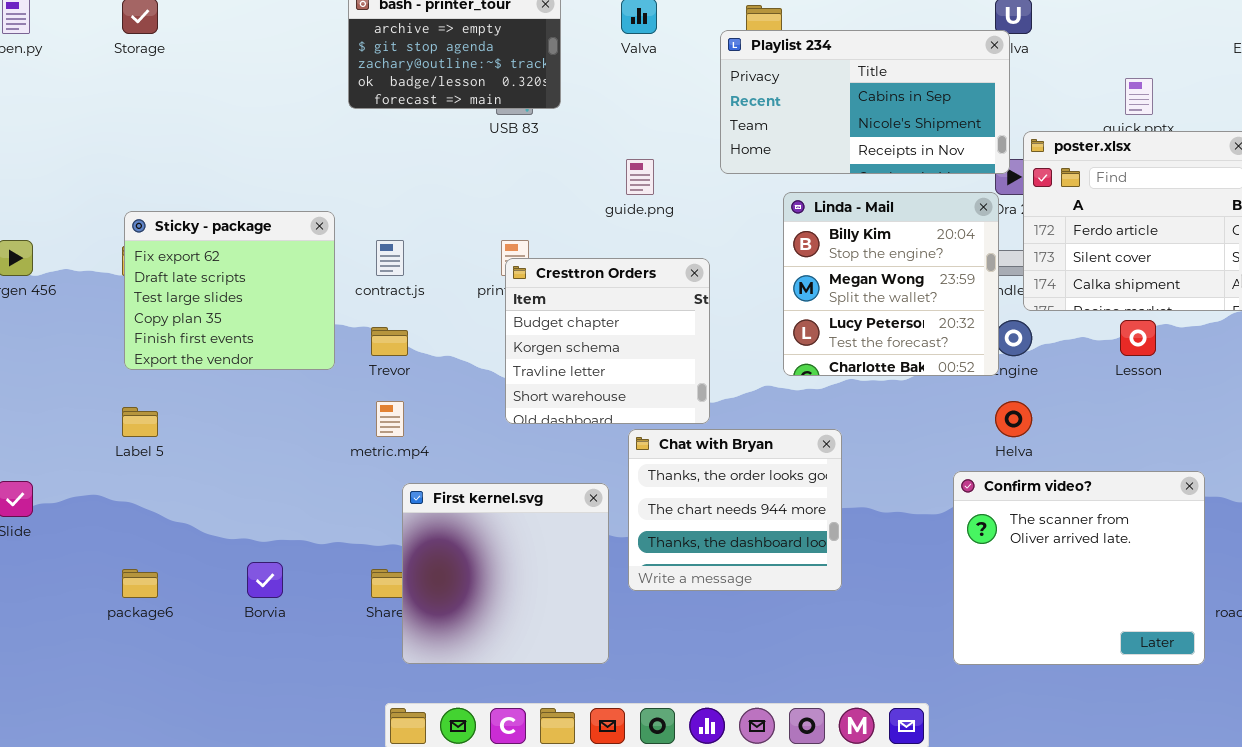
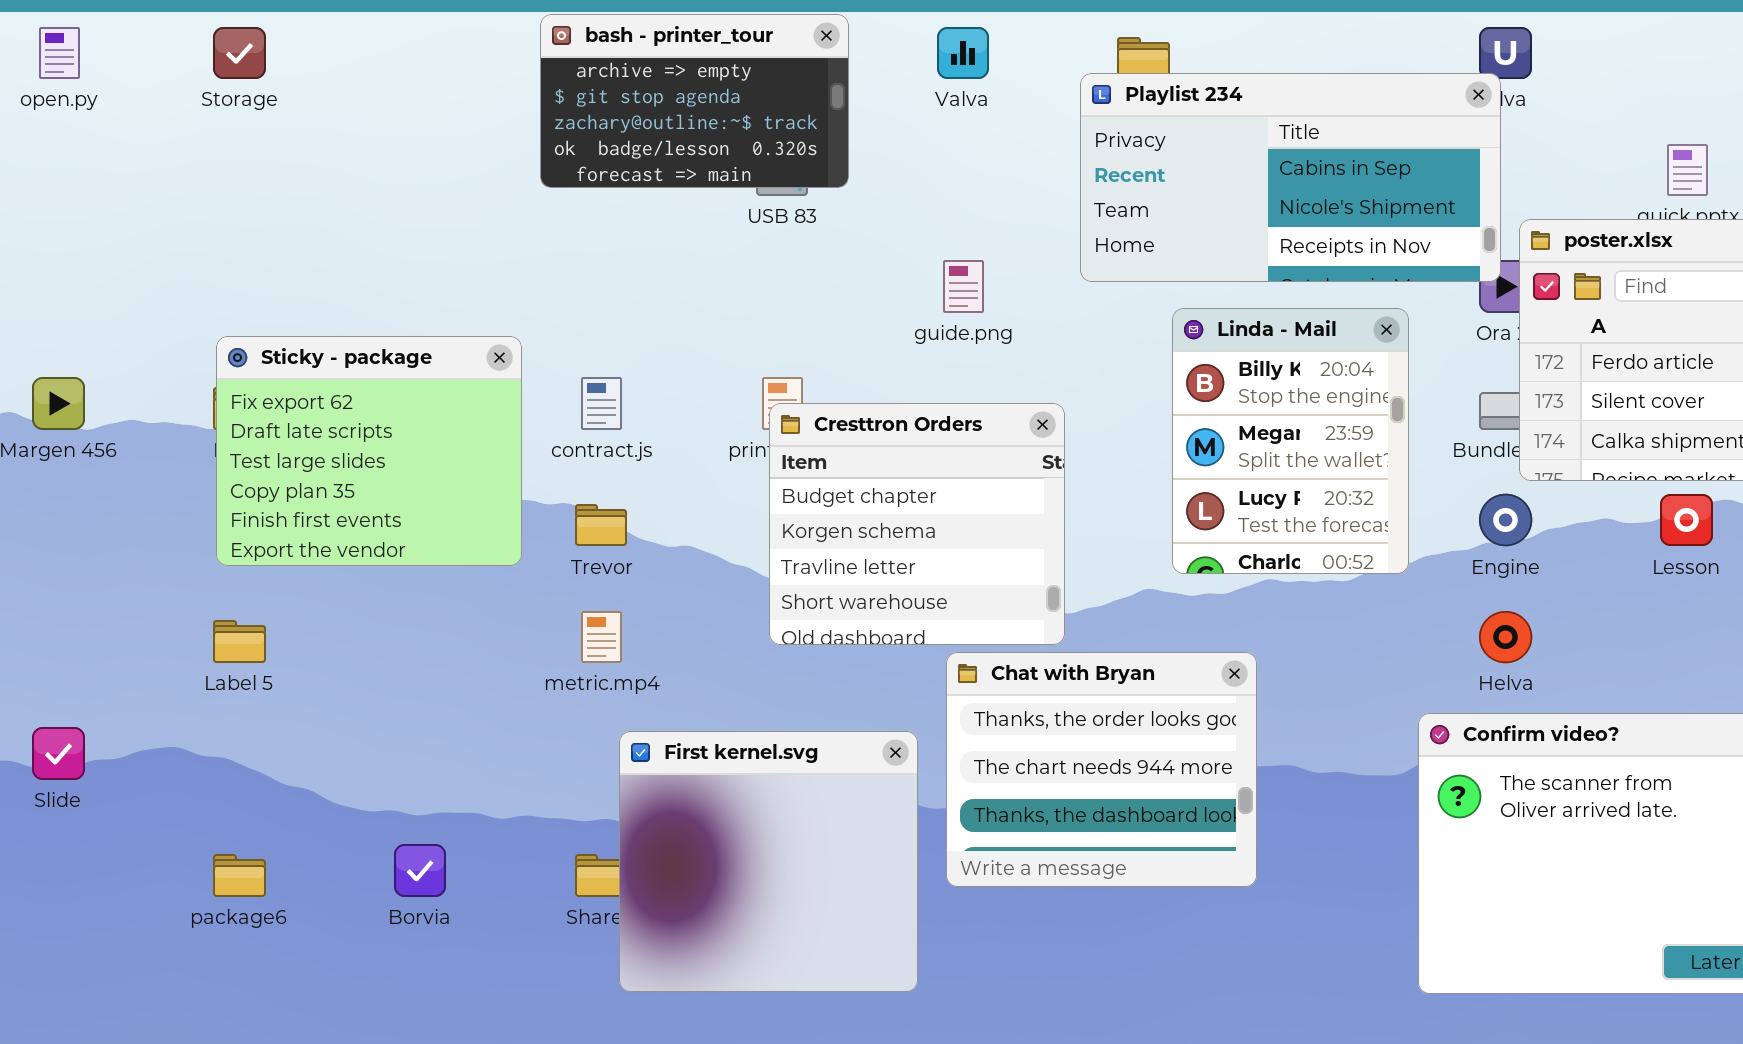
Linda - Mail: [783,192,999,376] -> [1172,308,1409,574], resized

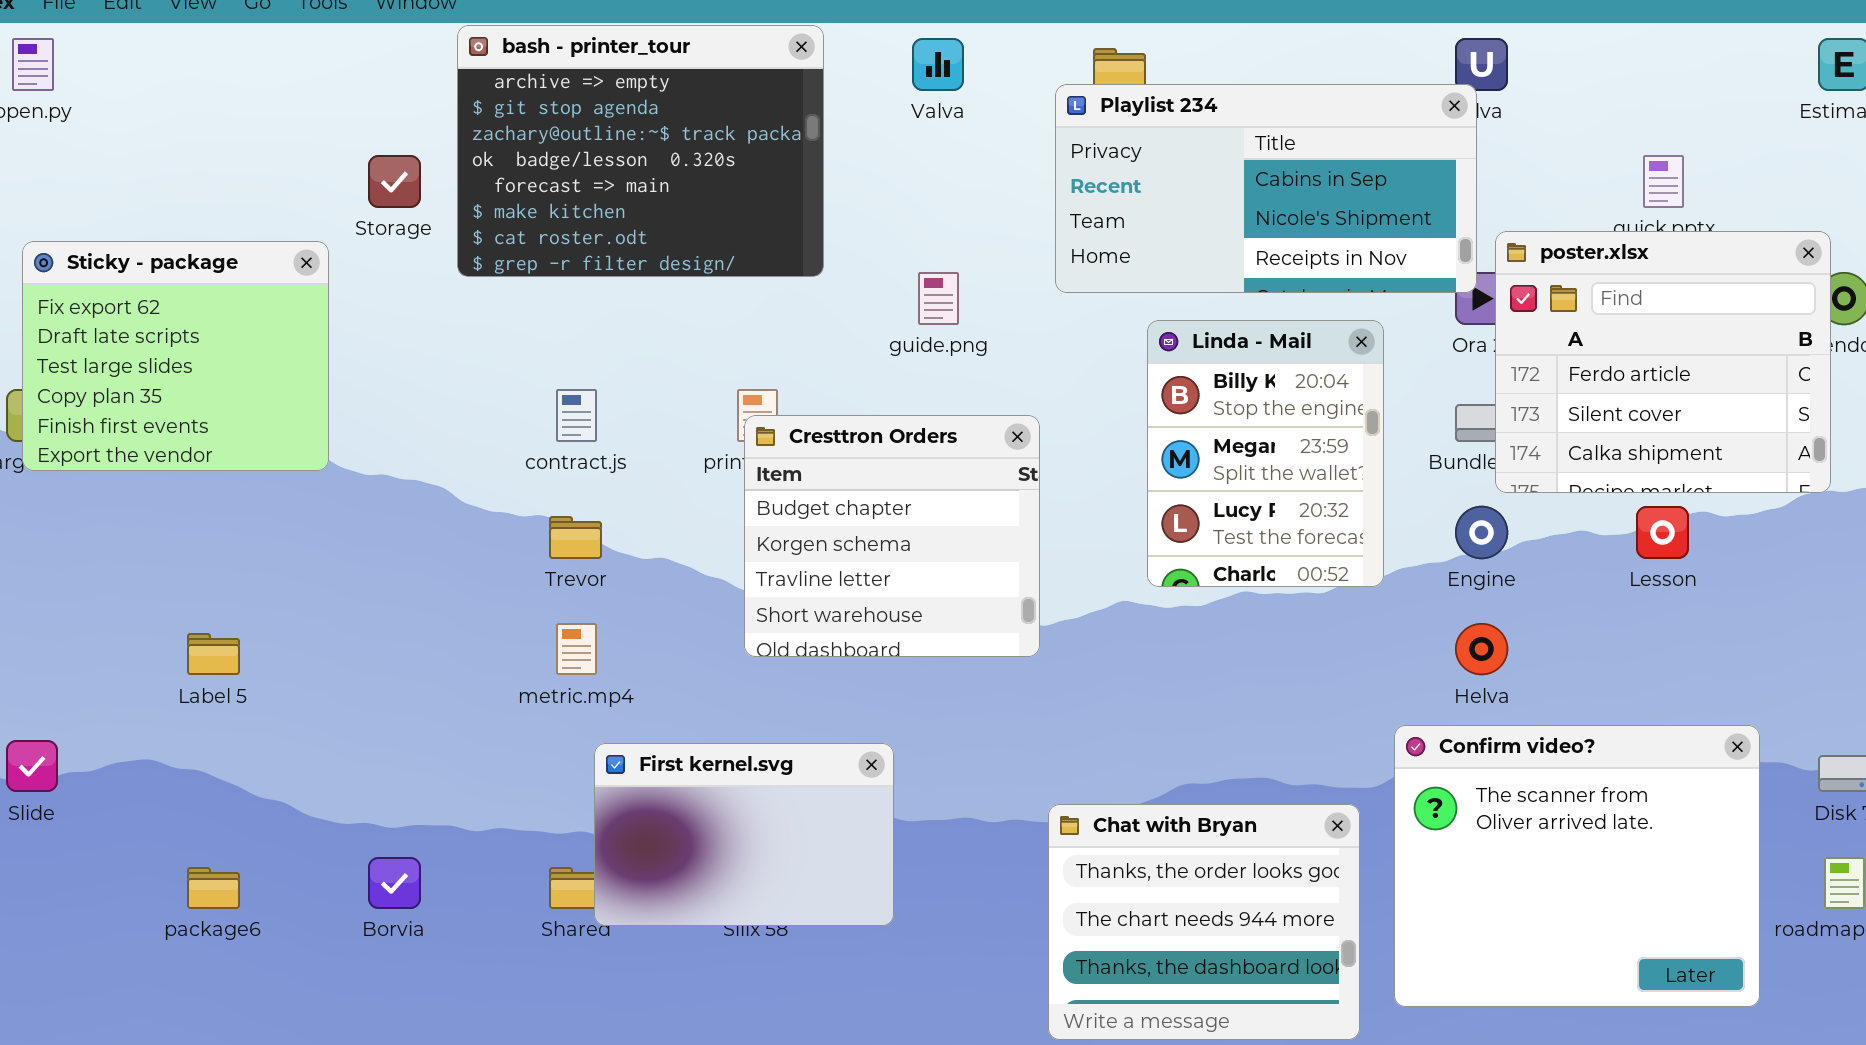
bash - printer_tour: [540,14,849,188] -> [457,25,824,277], resized
Storage: [213,27,266,79] -> [368,155,421,208], moved
Sticky - package: [216,336,522,566] -> [22,241,329,471], moved
Chat with Bryan: [946,652,1257,887] -> [1048,804,1360,1040], moved
First kernel.svg: [619,731,918,992] -> [594,743,894,926], resized

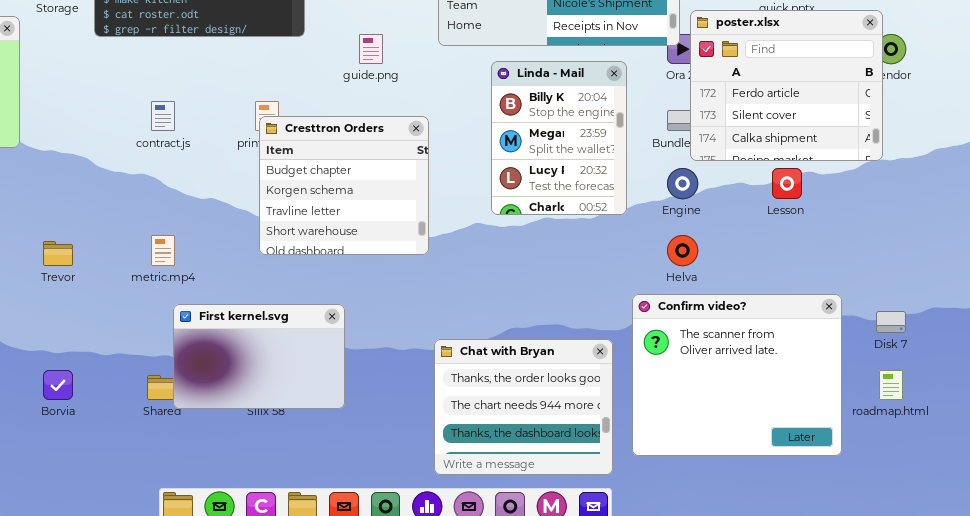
Trevor: [549,516,602,559] -> [43,241,73,266], moved

